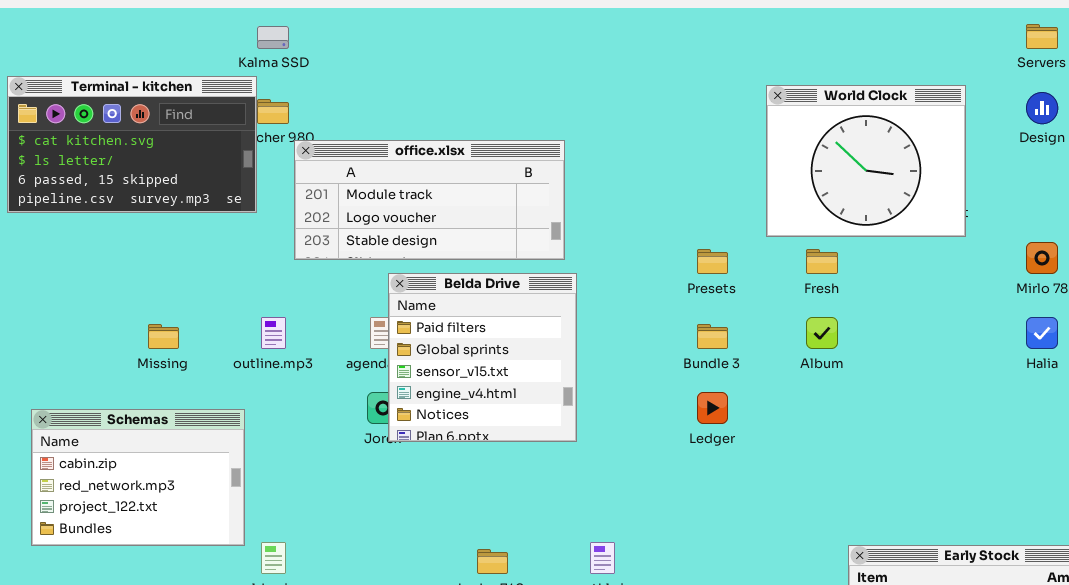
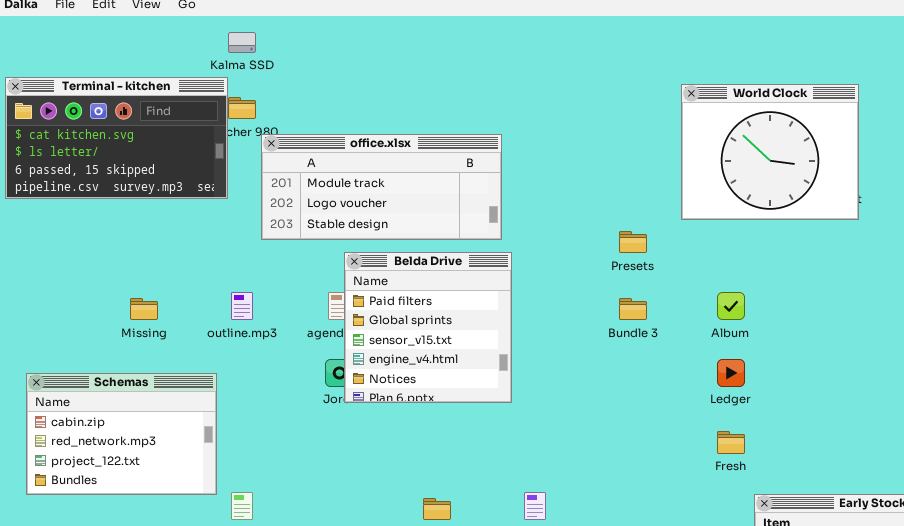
Fresh: [806,249,838,274] -> [717,431,745,454], moved
Ledger: [697,392,728,424] -> [717,359,745,387], moved

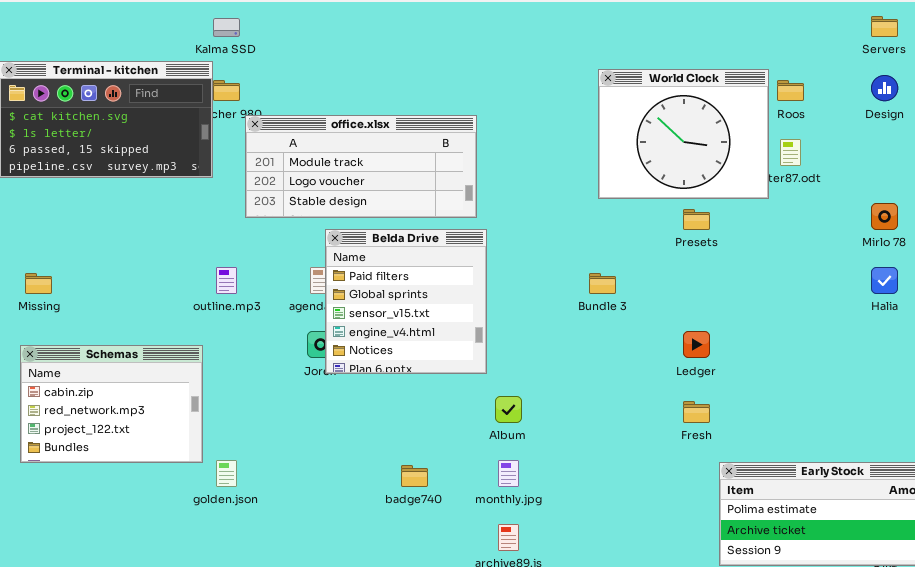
World Clock: [681,84,859,220] -> [598,69,769,199], moved
Presets: [619,231,647,253] -> [683,209,710,230], moved
Album: [717,292,745,320] -> [495,396,522,423], moved
Missing: [130,298,158,320] -> [25,273,52,294], moved

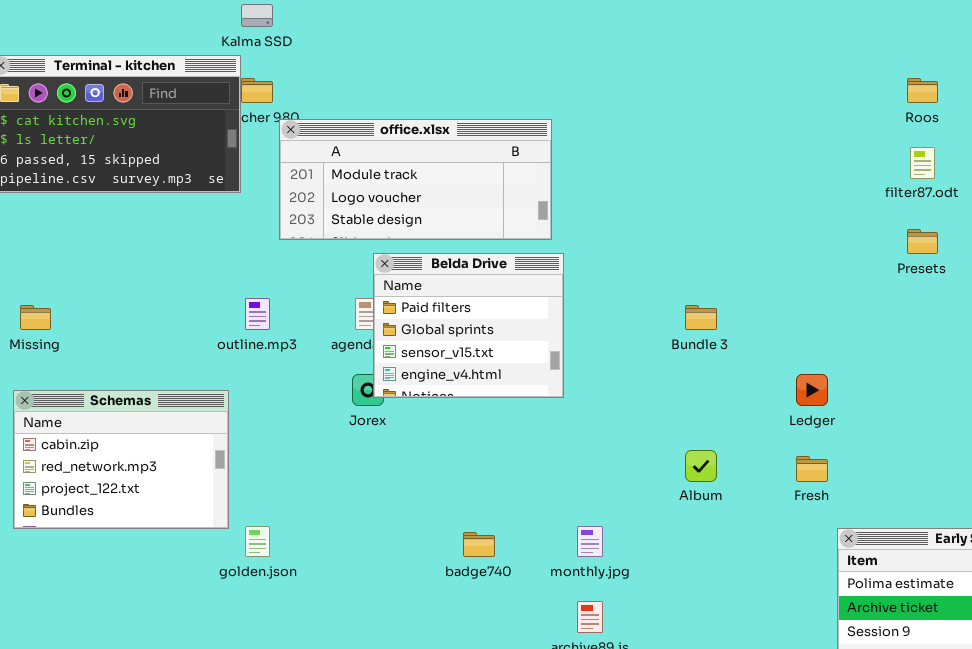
World Clock: [598,69,769,199] -> none, closed
Presets: [683,209,710,230] -> [907,229,938,254], moved
Belda Drive: [325,229,487,374] -> [373,253,564,398], resized
Album: [495,396,522,423] -> [685,450,717,482], moved

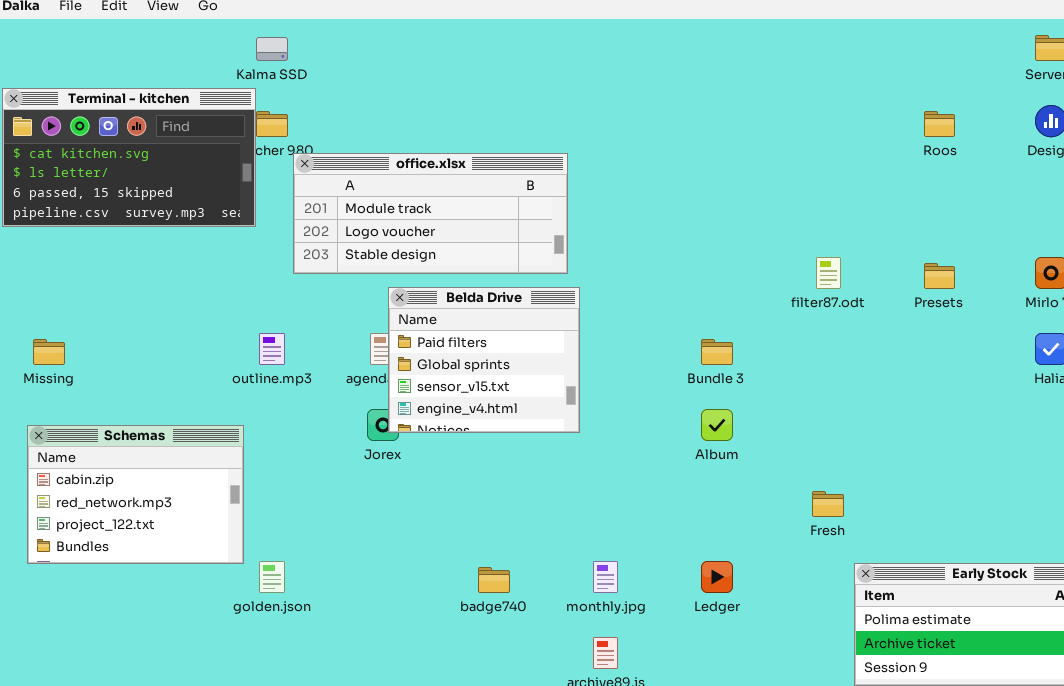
filter87.odt: [910,147,935,179] -> [816,257,841,289], moved
Ledger: [796,374,828,406] -> [701,561,733,593], moved
Album: [685,450,717,482] -> [701,409,733,441], moved

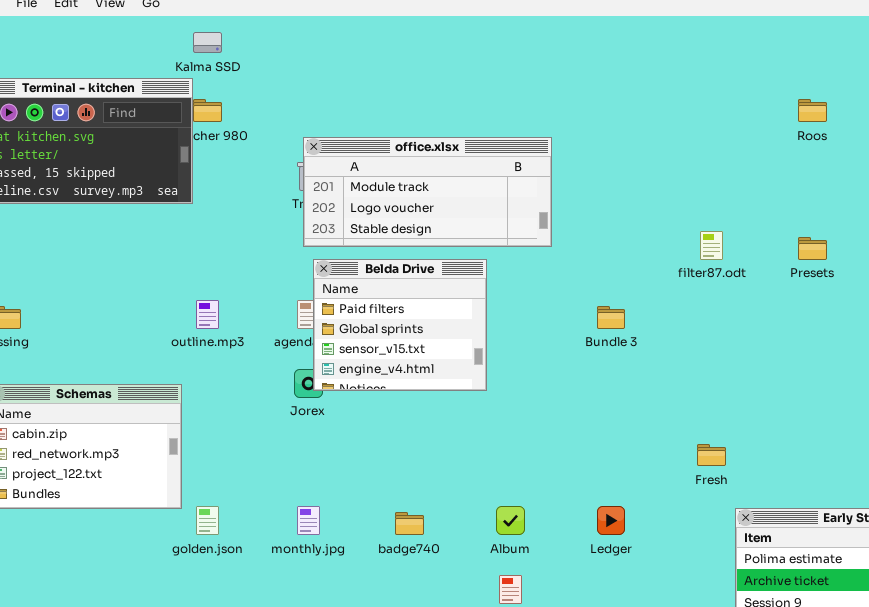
office.xlsx: [293,153,568,274] -> [303,137,552,247], moved
Album: [701,409,733,441] -> [496,506,525,535], moved
monthly.jpg: [593,561,618,593] -> [297,506,320,535], moved

